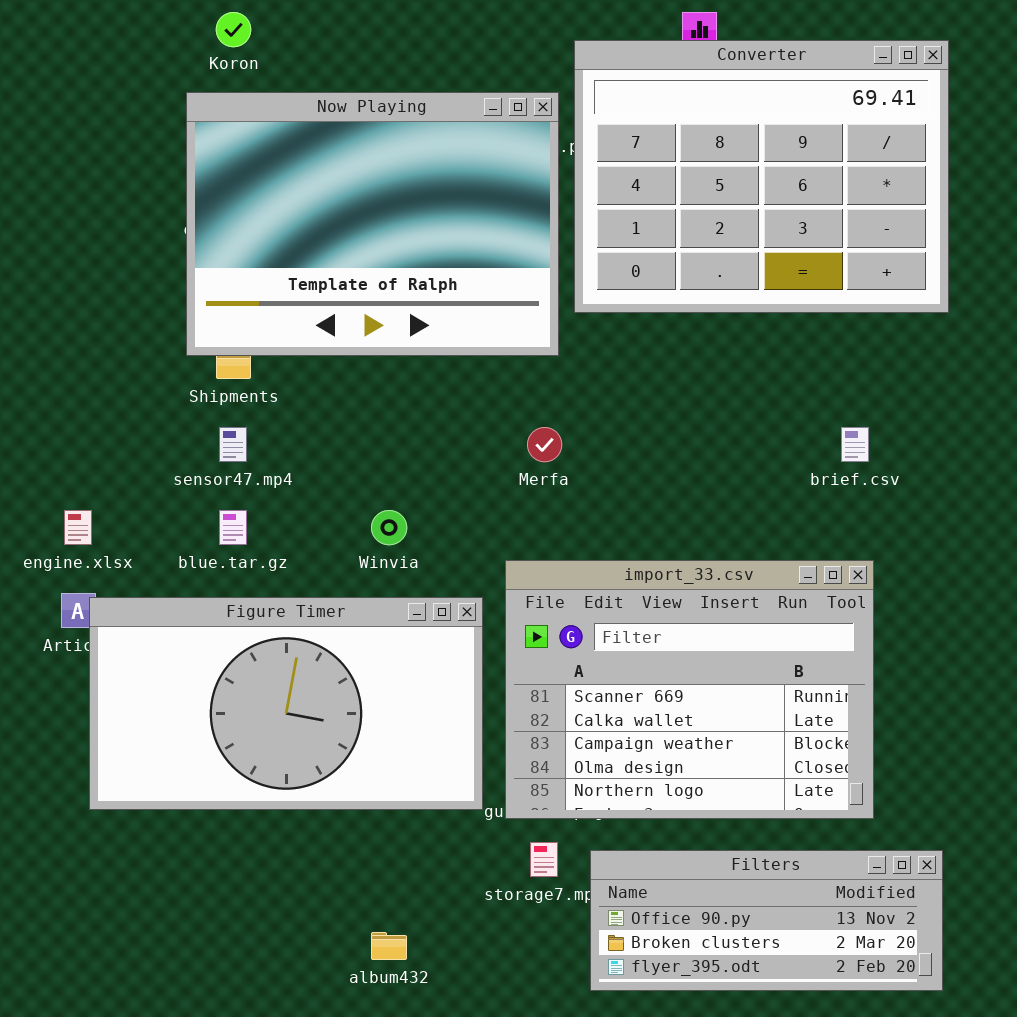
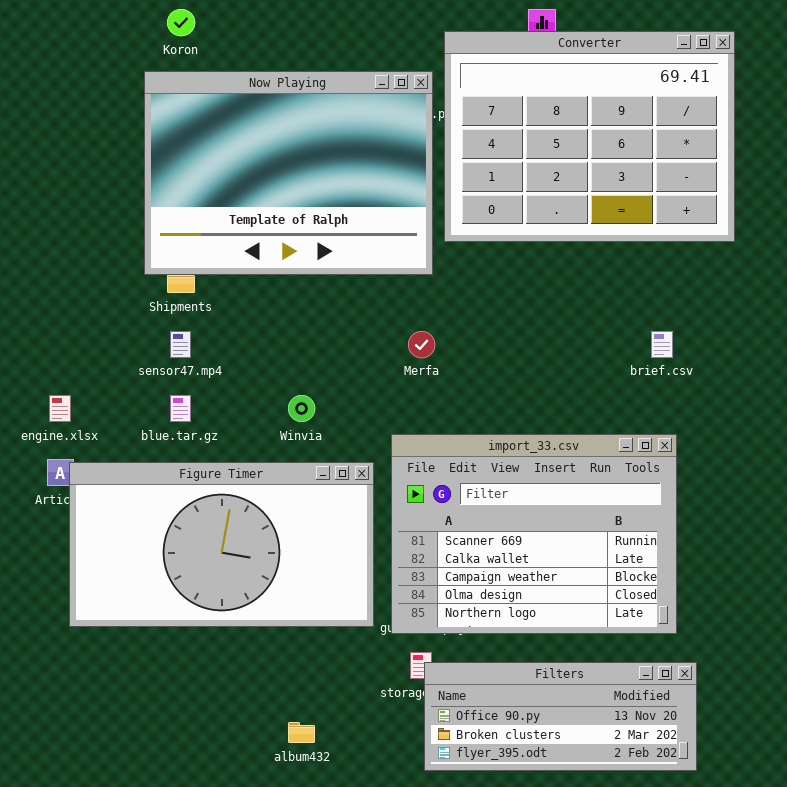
Filters: [590,850,943,991] -> [424,662,697,771], moved

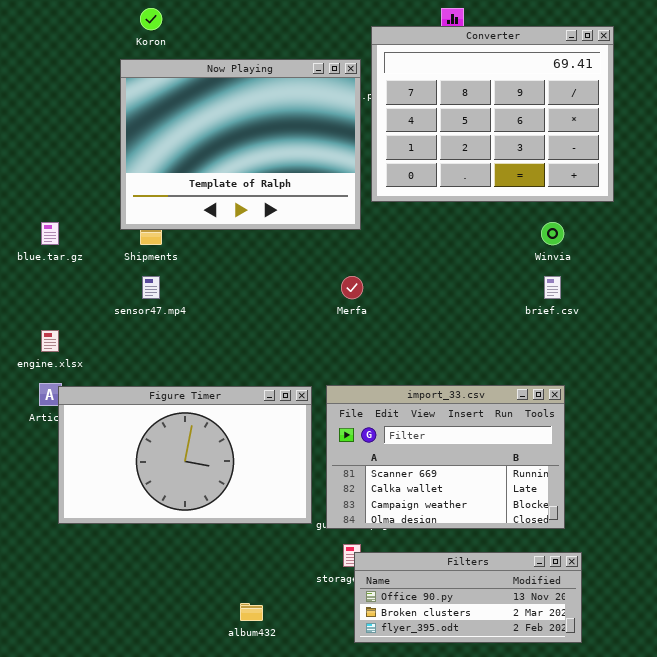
blue.tar.gz: [170,395,191,422] -> [41,222,59,245], moved
Winvia: [288,395,315,422] -> [541,222,564,245], moved
import_33.csv: [391,434,677,634] -> [326,385,565,529], resized

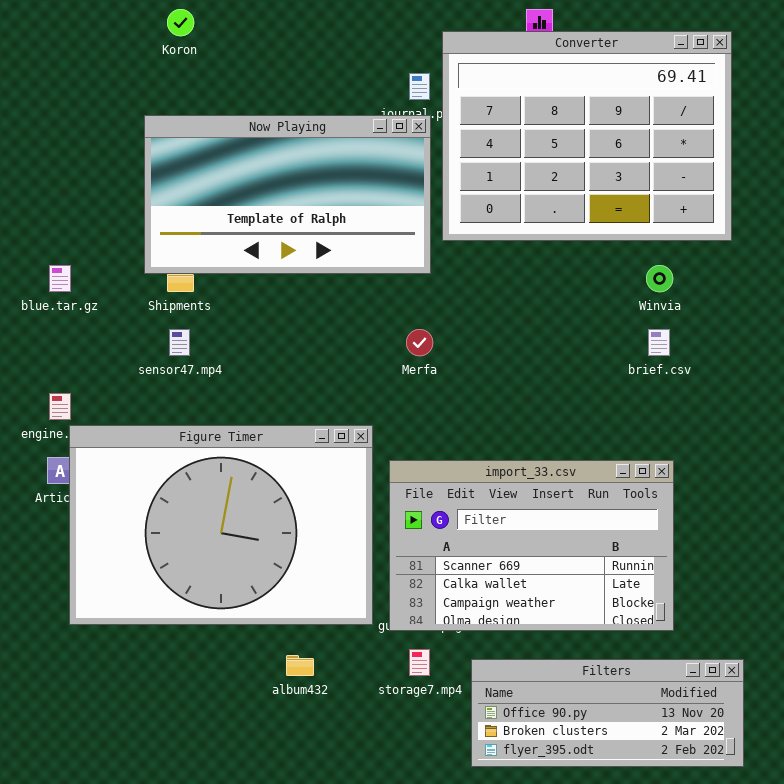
Now Playing: [120,59,361,230] -> [144,115,431,274], resized
Figure Timer: [58,386,312,524] -> [69,425,373,625], resized
Filters: [354,552,582,643] -> [471,659,744,767], moved
album432: [240,603,263,621] -> [286,655,314,676], moved

